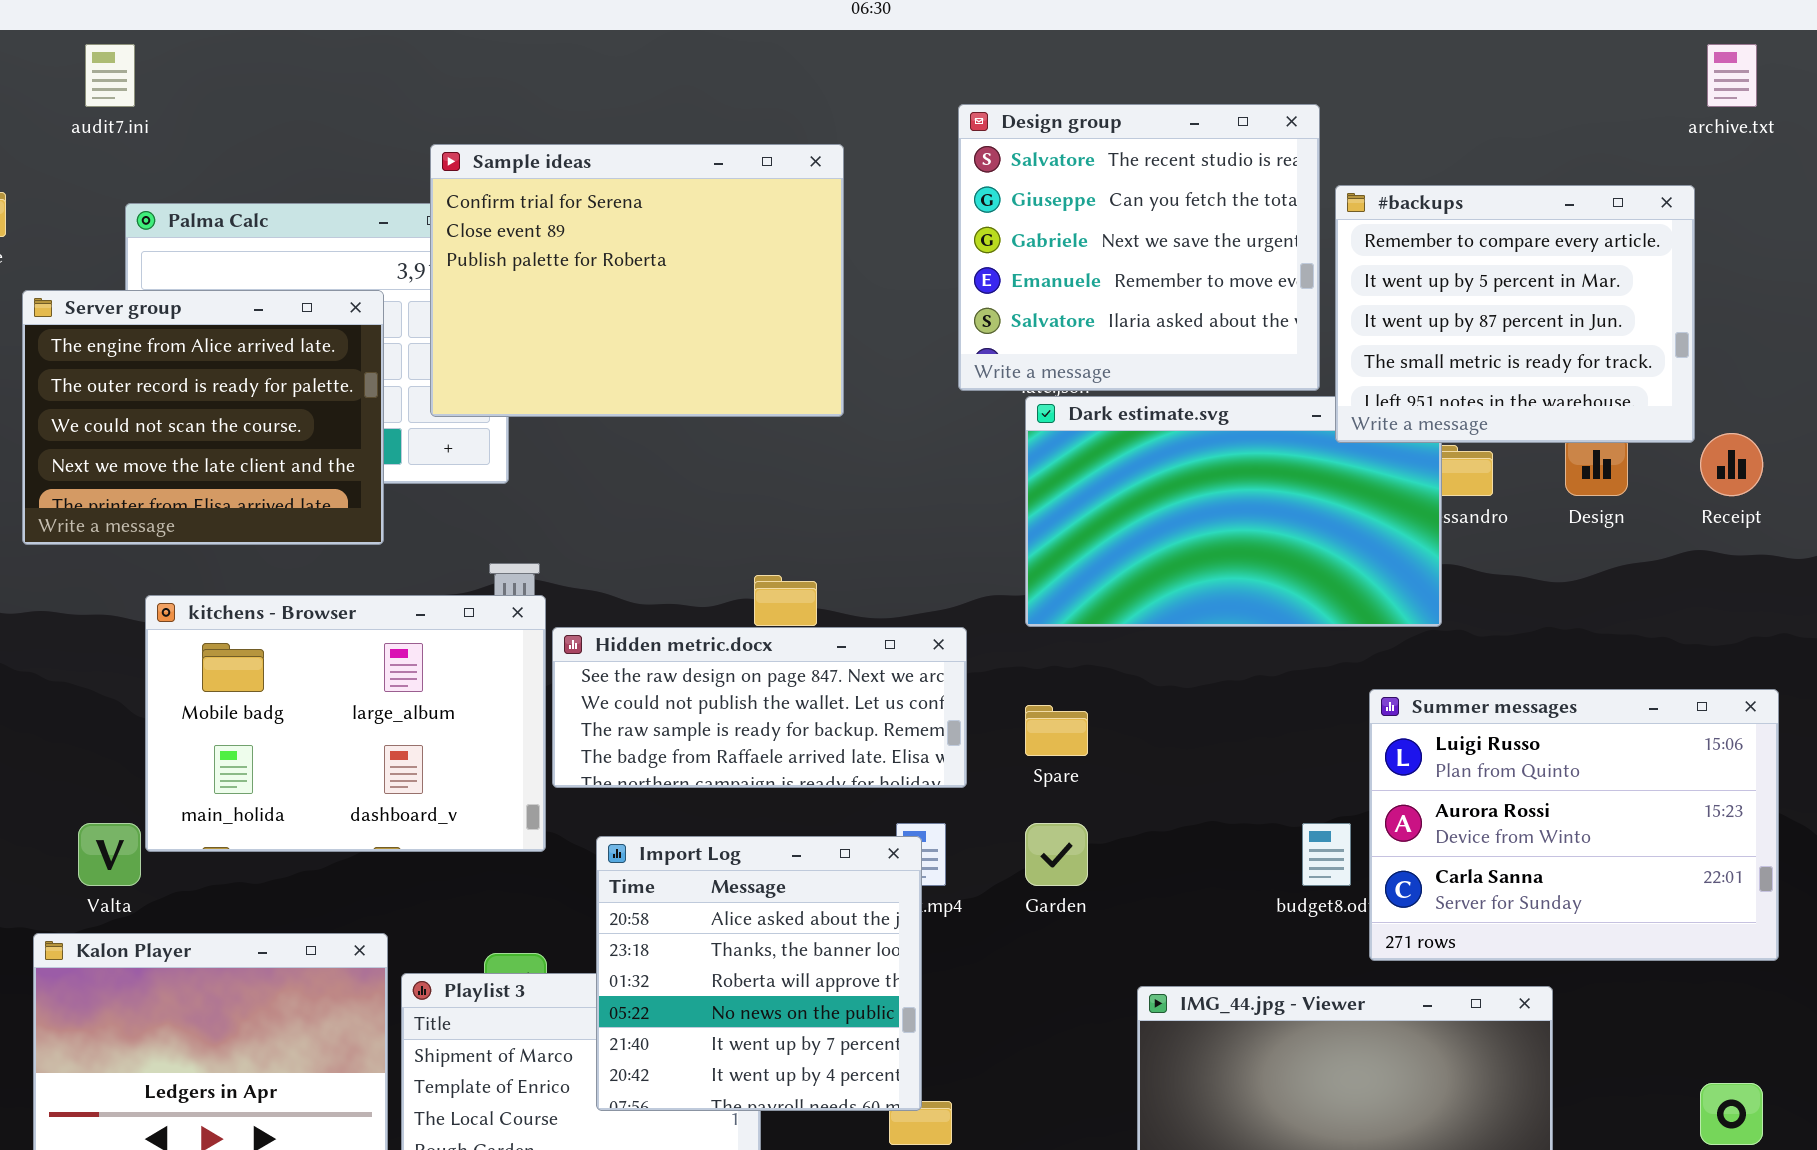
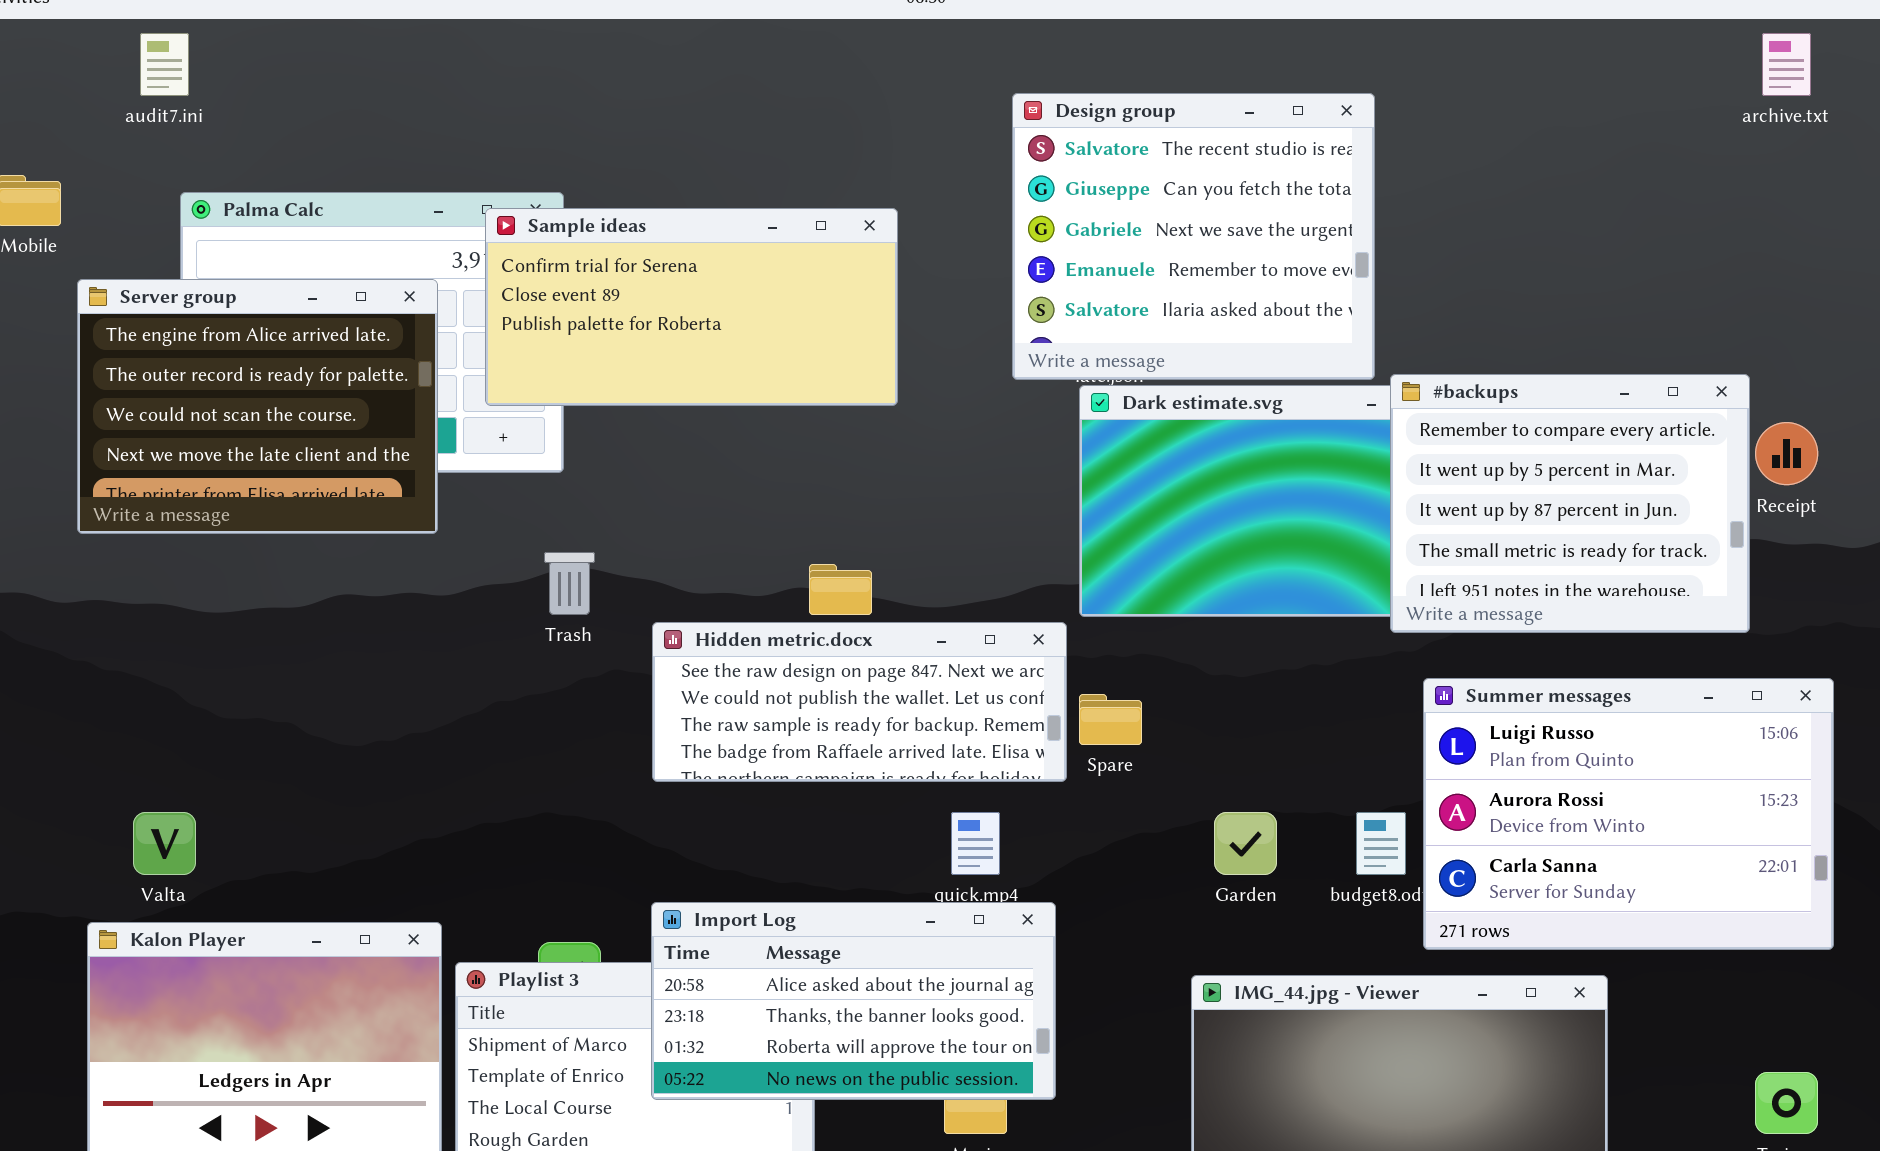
Sample ideas: [430,144,844,417] -> [485,208,898,406], resized
#backups: [1335,185,1695,443] -> [1390,374,1750,633], moved
kitchens - Browser: [145,595,546,852] -> none, closed
Hidden metric.docx: [552,627,967,788] -> [652,622,1067,782], moved
Garden: [1025,823,1088,886] -> [1214,812,1277,875], moved
Import Log: [596,836,922,1111] -> [651,902,1056,1100], resized

